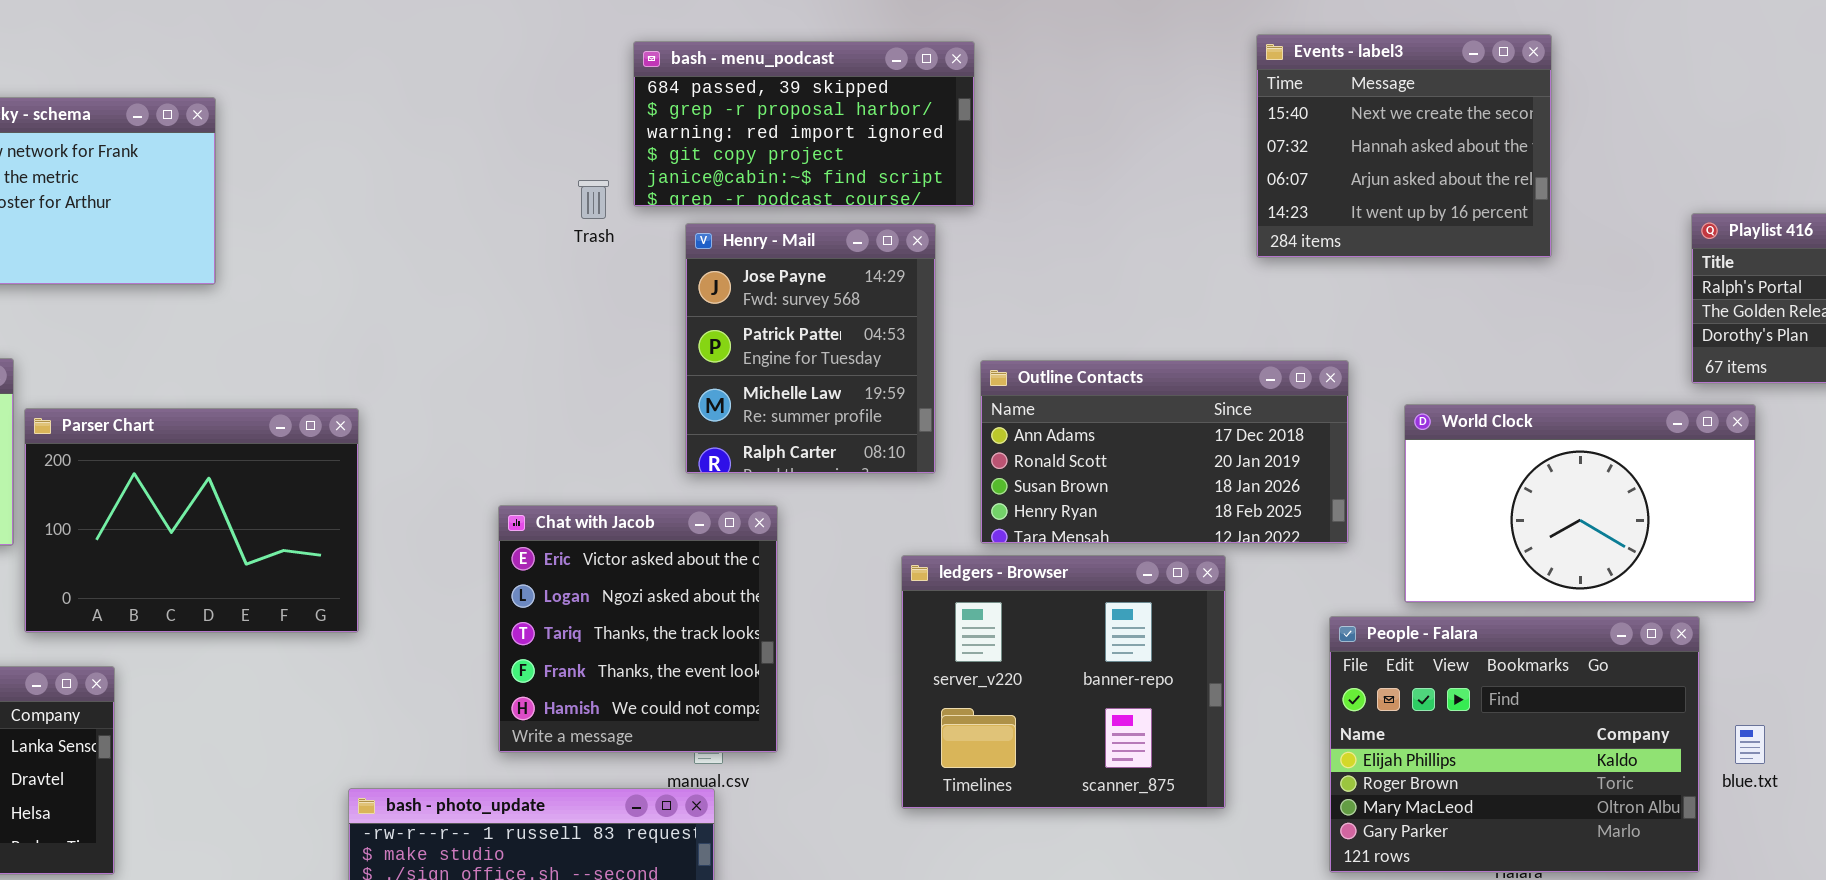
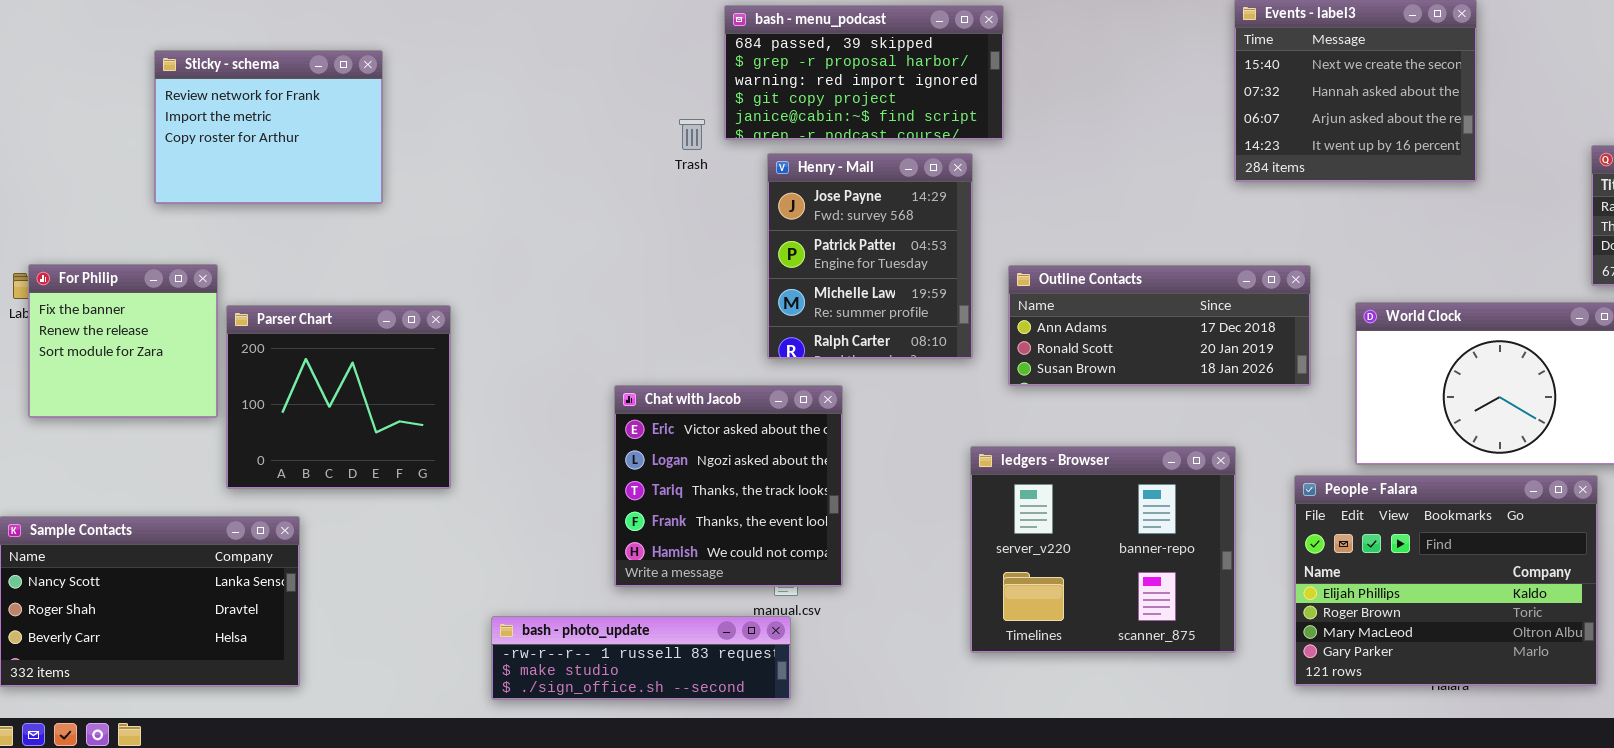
Outline Contacts: [980,360,1349,544] -> [1008,265,1311,386], resized
Parser Chart: [24,408,359,633] -> [226,305,451,489], resized
ledgers - Browser: [901,555,1226,809] -> [970,446,1236,653], moved

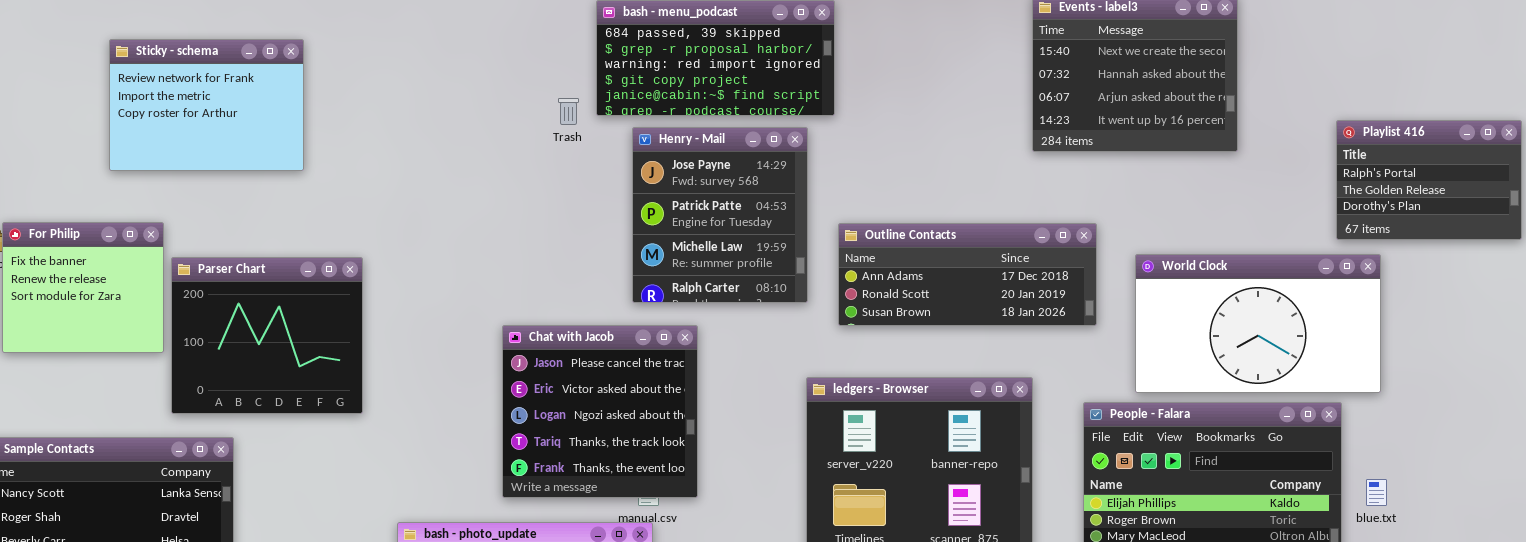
Chat with Jacob: [614,385,843,587] -> [502,325,698,498], scrolled up 1 row

